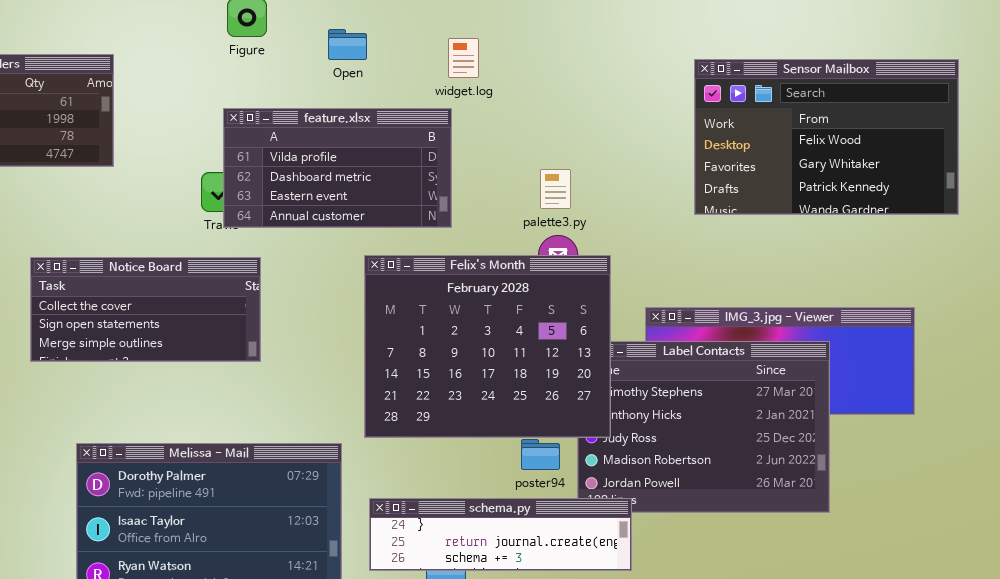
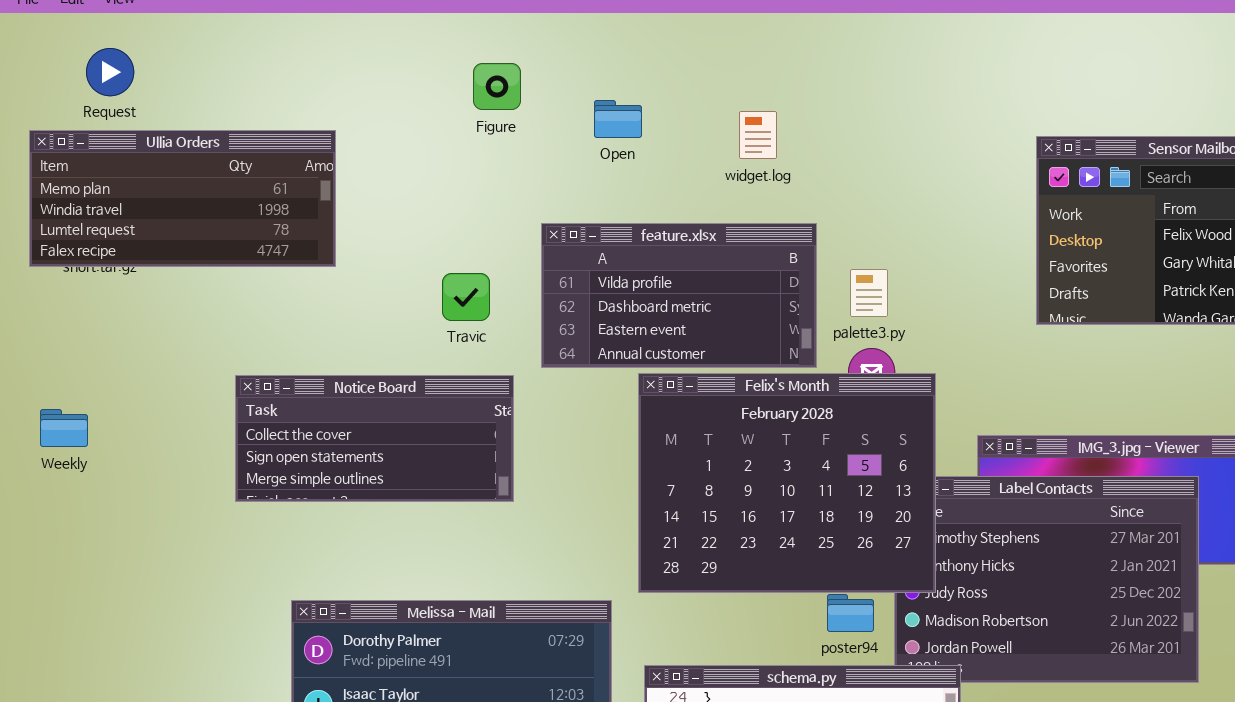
feature.xlsx: [223,108,452,228] -> [541,223,817,368], moved

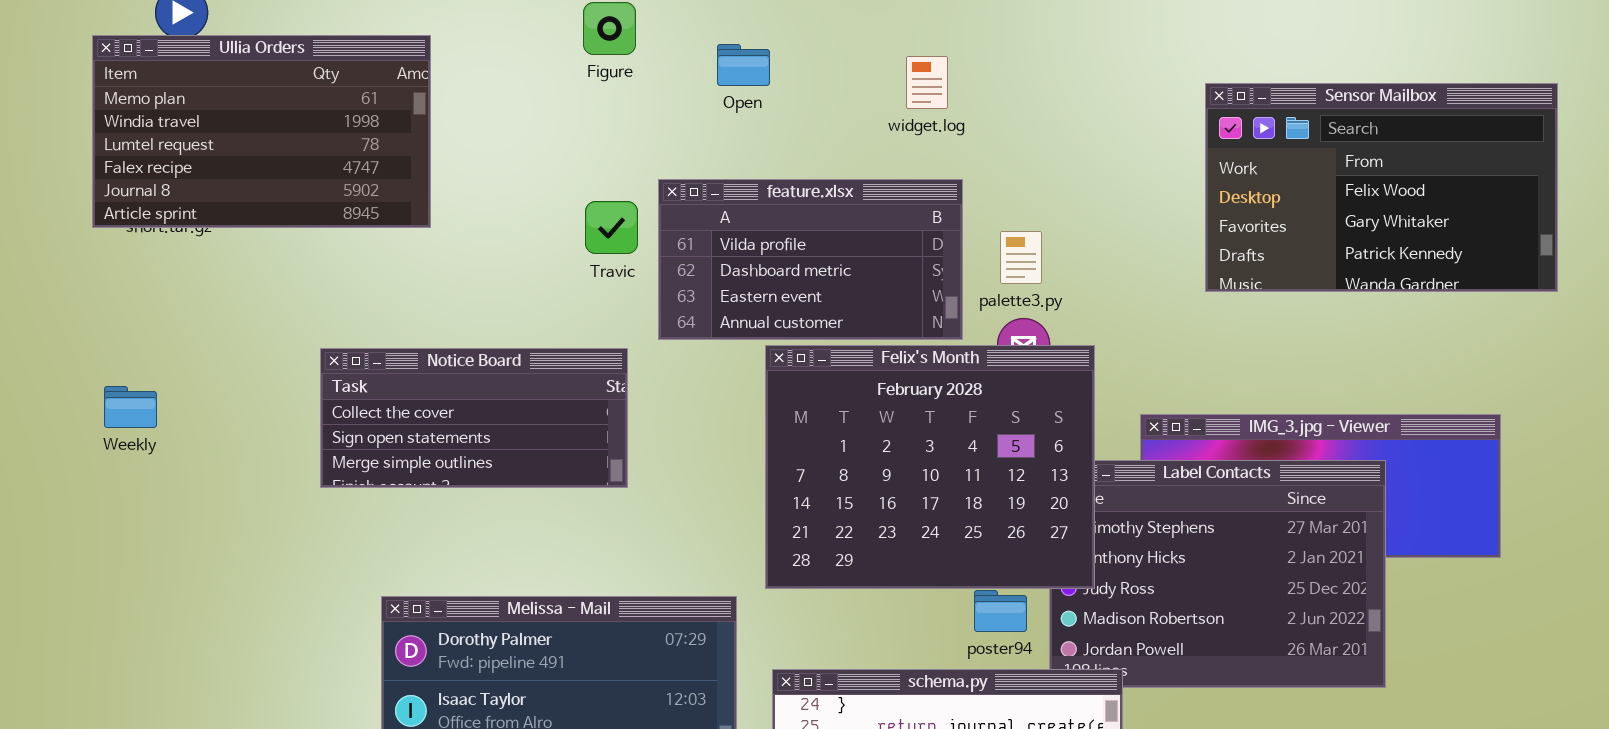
widget.log: [739,111,777,159] -> [906,56,948,109], moved
Ullia Orders: [29,130,336,267] -> [92,35,431,228], resized
Travic: [442,273,490,321] -> [585,201,638,254], moved

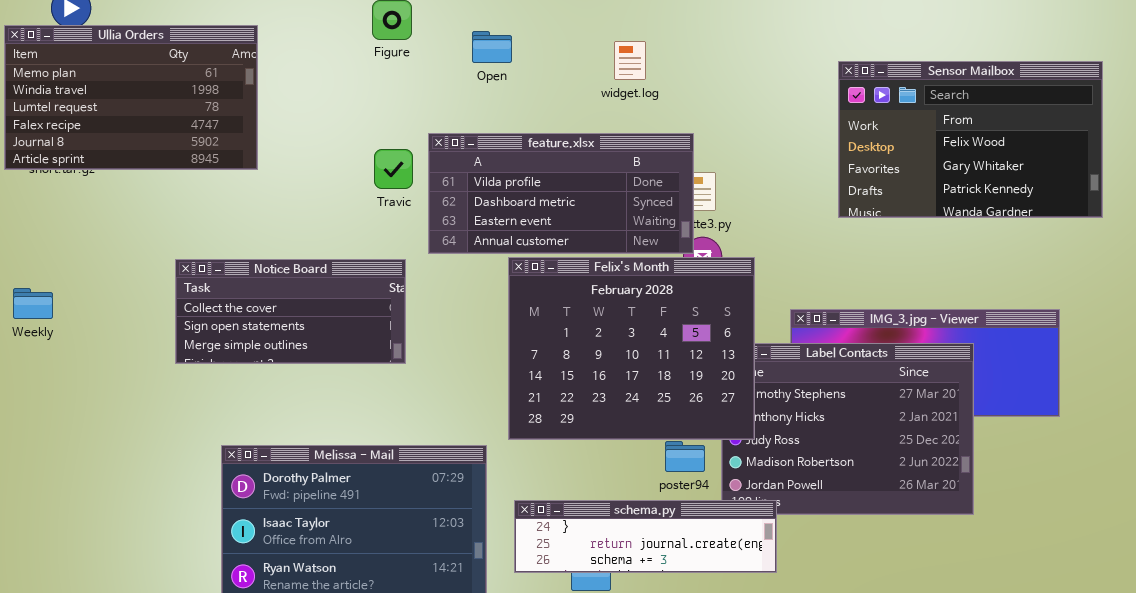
feature.xlsx: [658,179,963,340] -> [428,133,694,254], resized

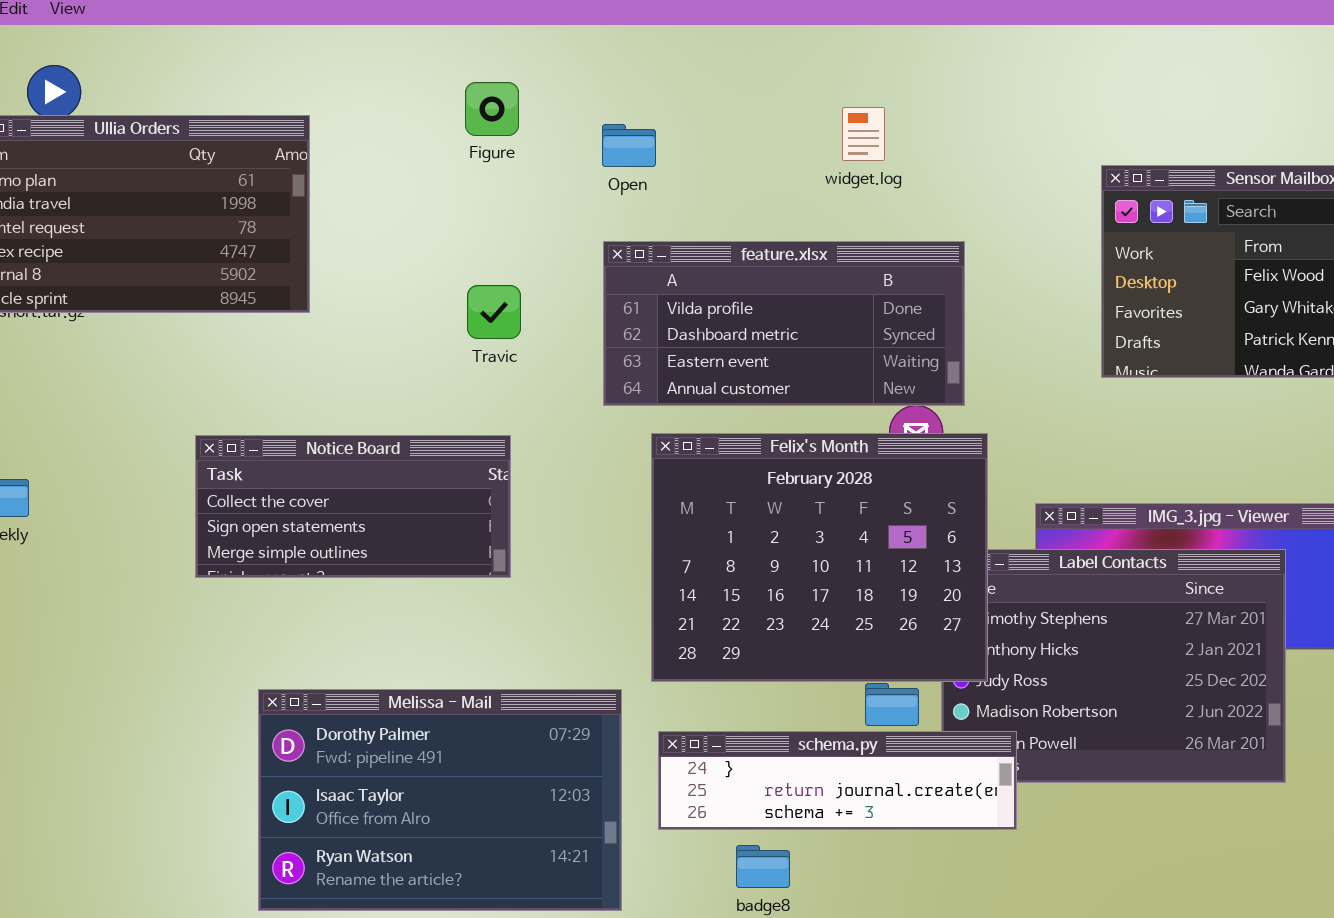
widget.log: [614,41,646,80] -> [842,107,885,161], moved
feature.xlsx: [428,133,694,254] -> [603,241,965,406], moved
schema.py: [514,500,777,573] -> [658,731,1017,830], moved

